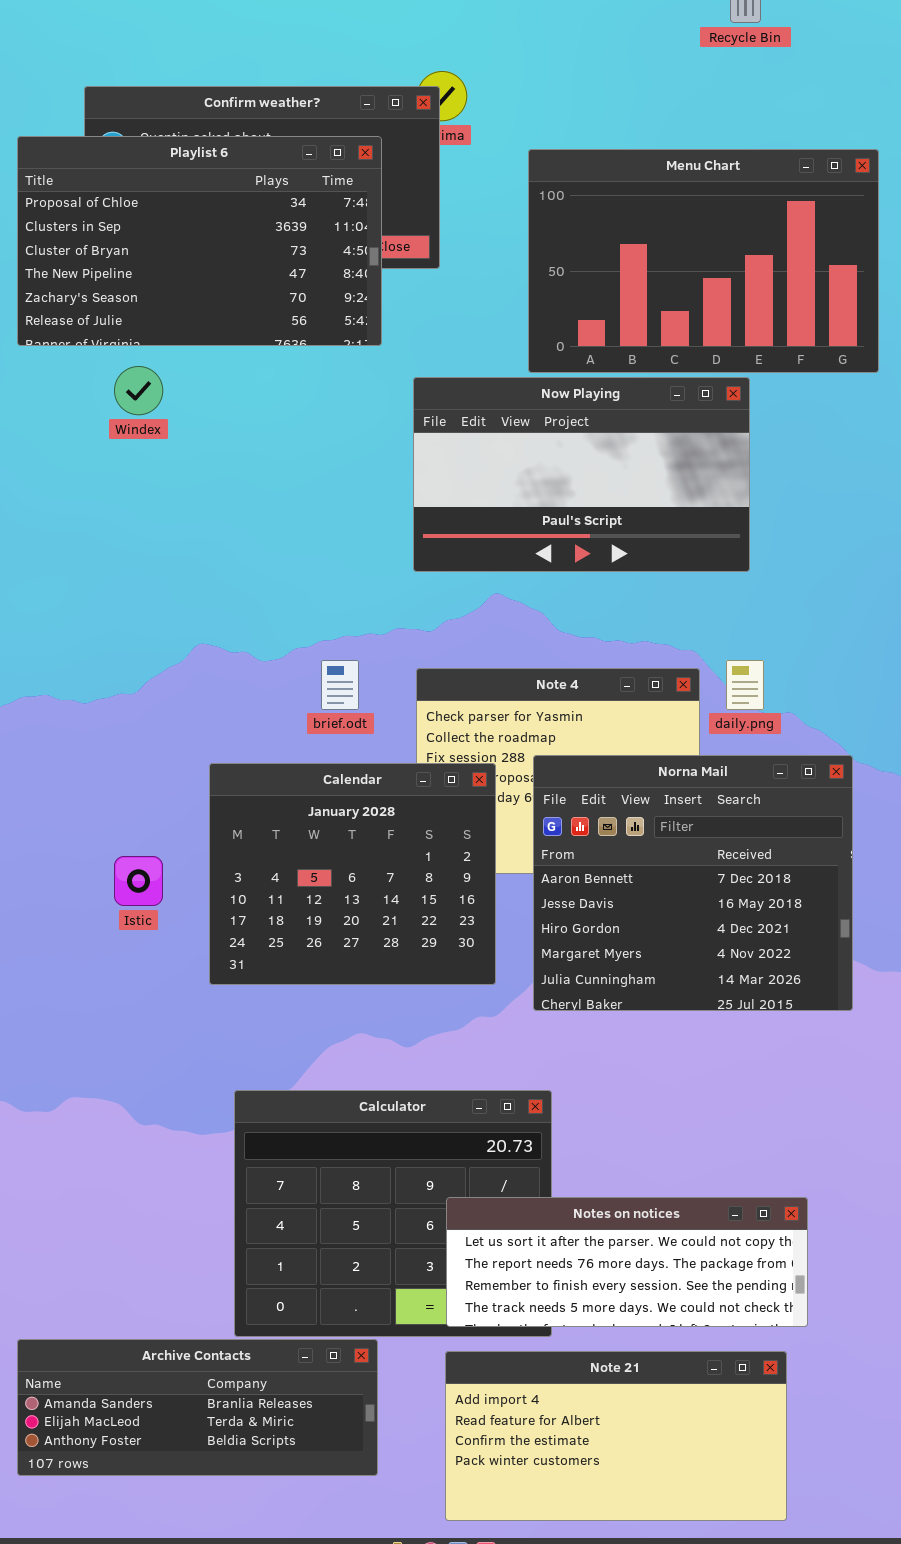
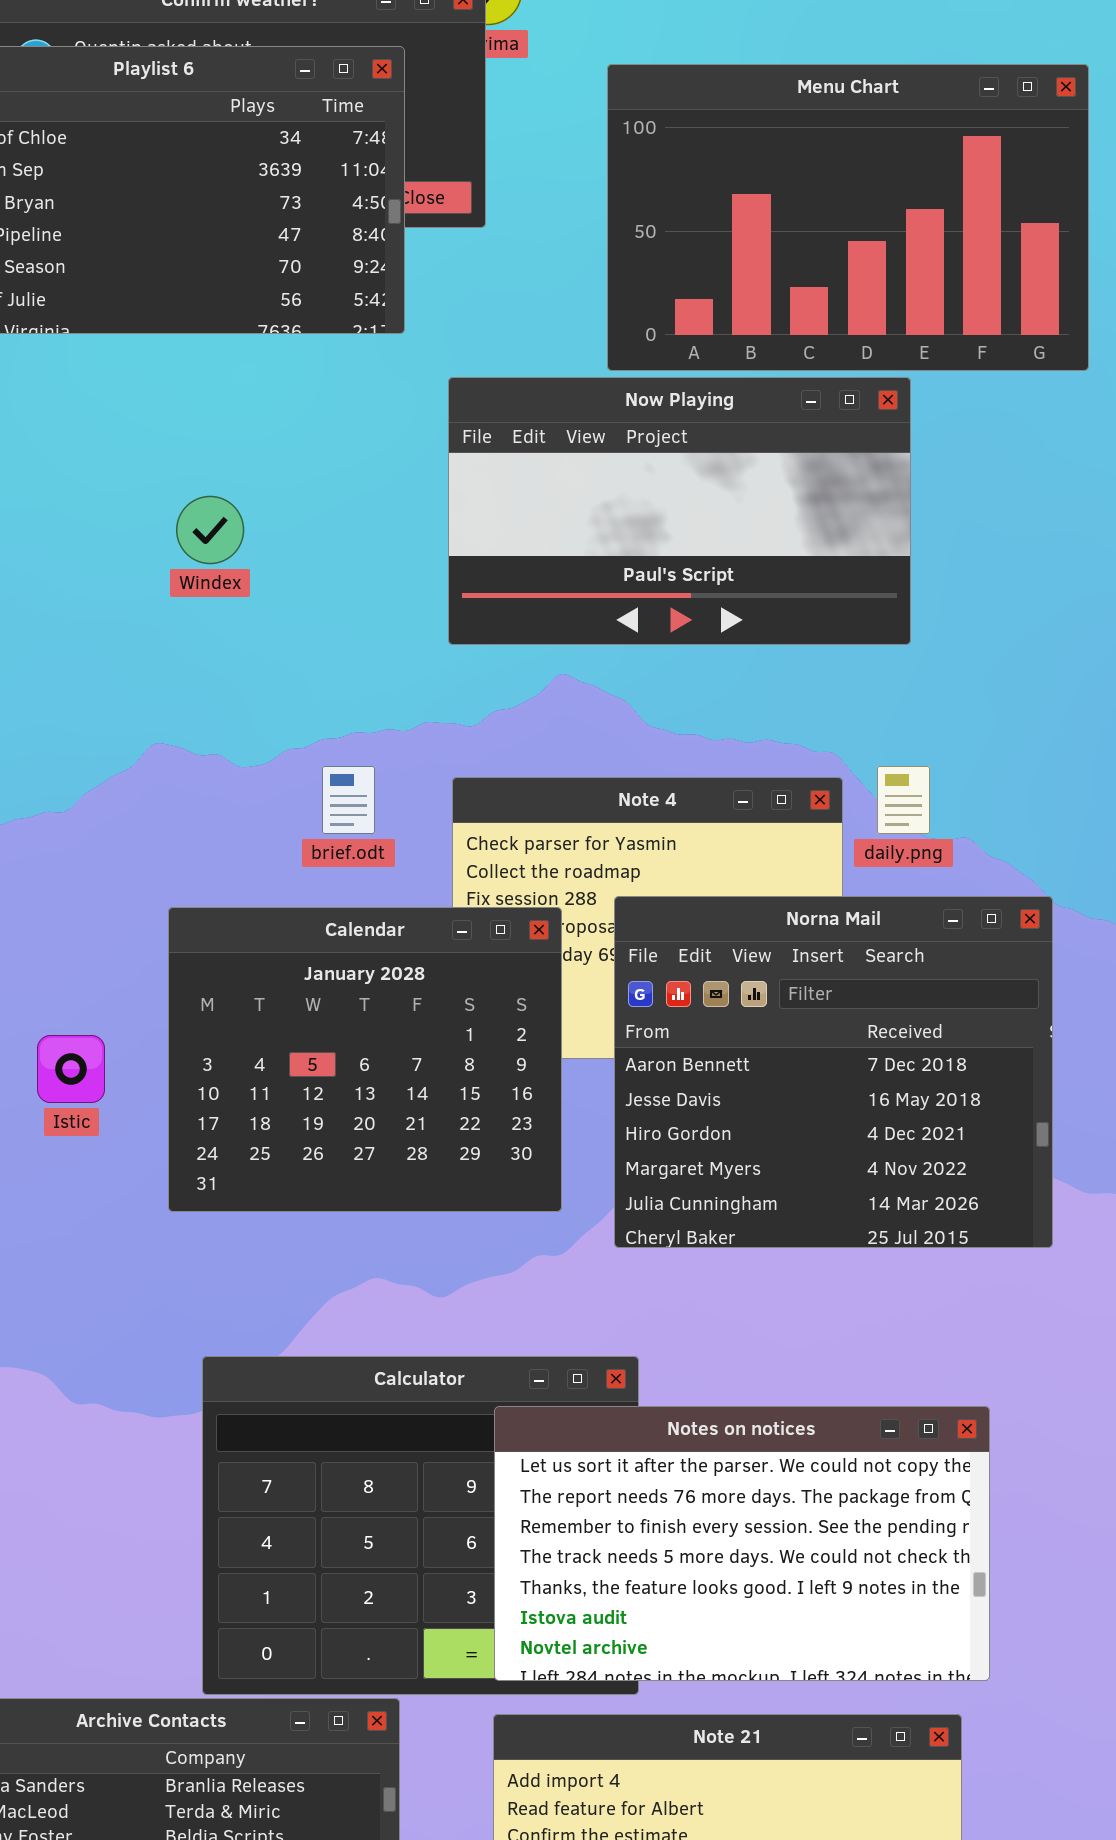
Windex: [114,366,163,415] -> [176,496,244,564], moved
Notes on notices: [446,1197,808,1327] -> [494,1406,990,1681], resized

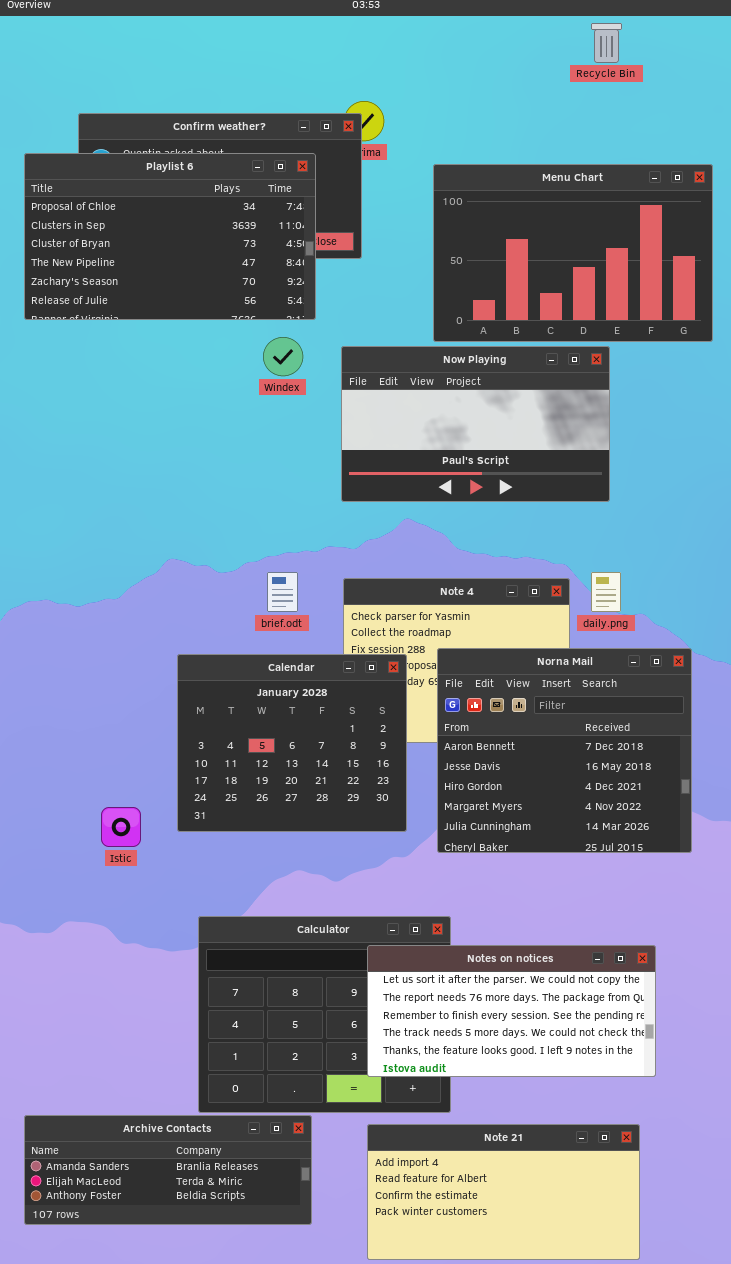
Windex: [176,496,244,564] -> [263,337,303,376], moved
Istic: [37,1035,105,1103] -> [101,807,141,847], moved
Notes on notices: [494,1406,990,1681] -> [367,945,656,1077], resized

